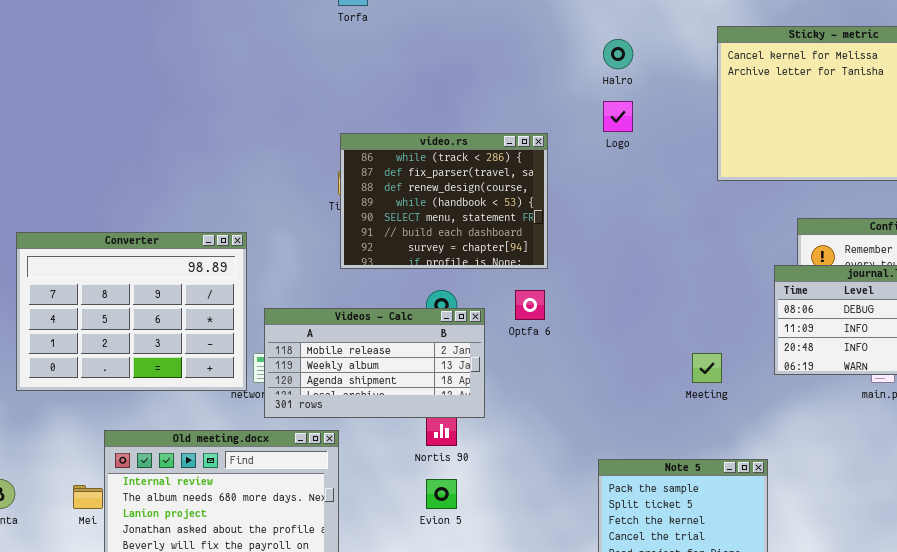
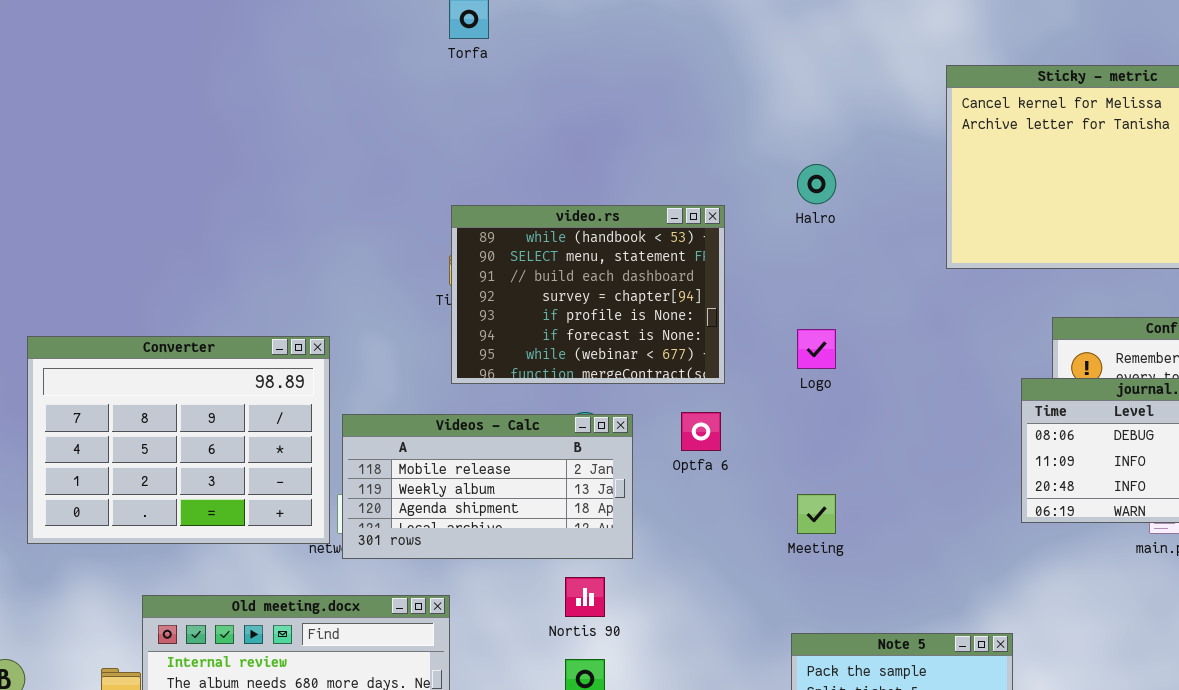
Halro: [603,39,633,69] -> [797,164,836,204], moved
Logo: [603,101,633,132] -> [797,329,836,369], moved
video.rs: [340,133,548,269] -> [451,205,725,384], scrolled down 3 rows
Videos - Calc: [264,308,485,418] -> [342,414,633,559], moved
Meeting: [692,353,722,383] -> [797,494,836,534], moved

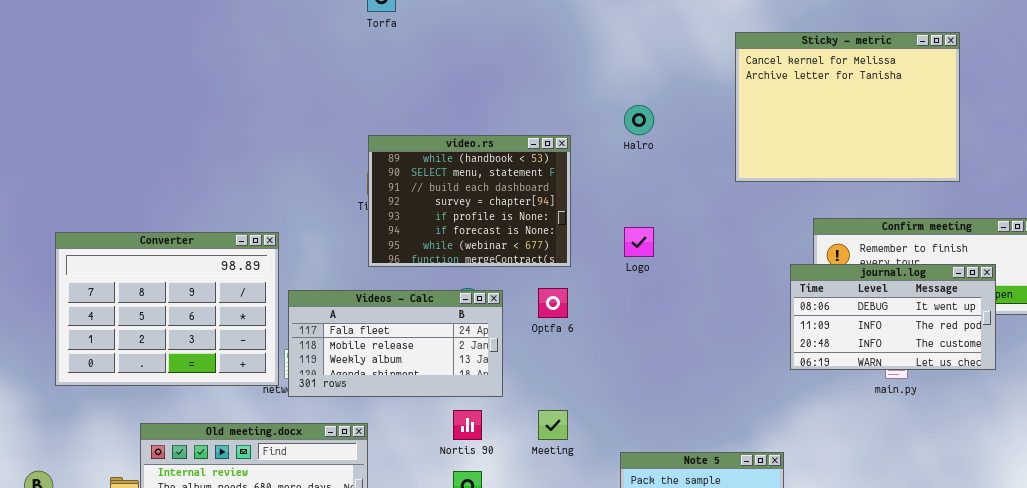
Videos - Calc: [342,414,633,559] -> [288,290,503,397], scrolled up 1 row
Meeting: [797,494,836,534] -> [538,410,568,440], moved

